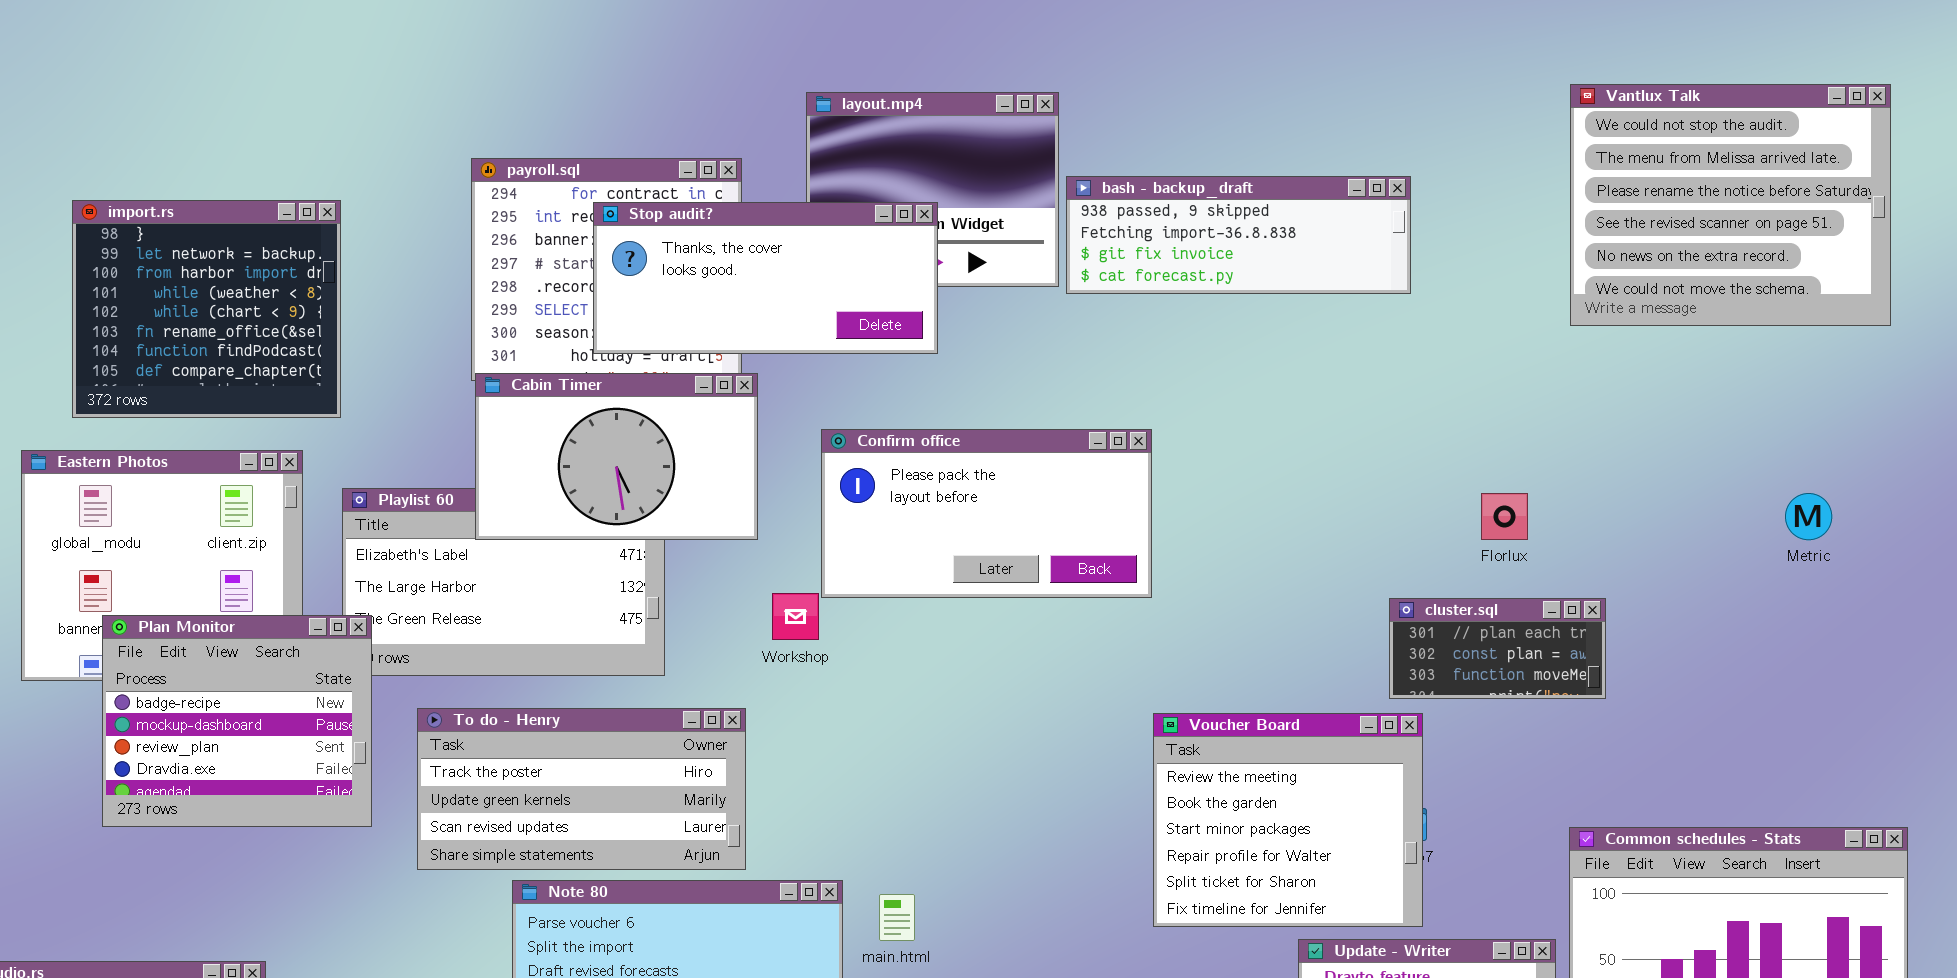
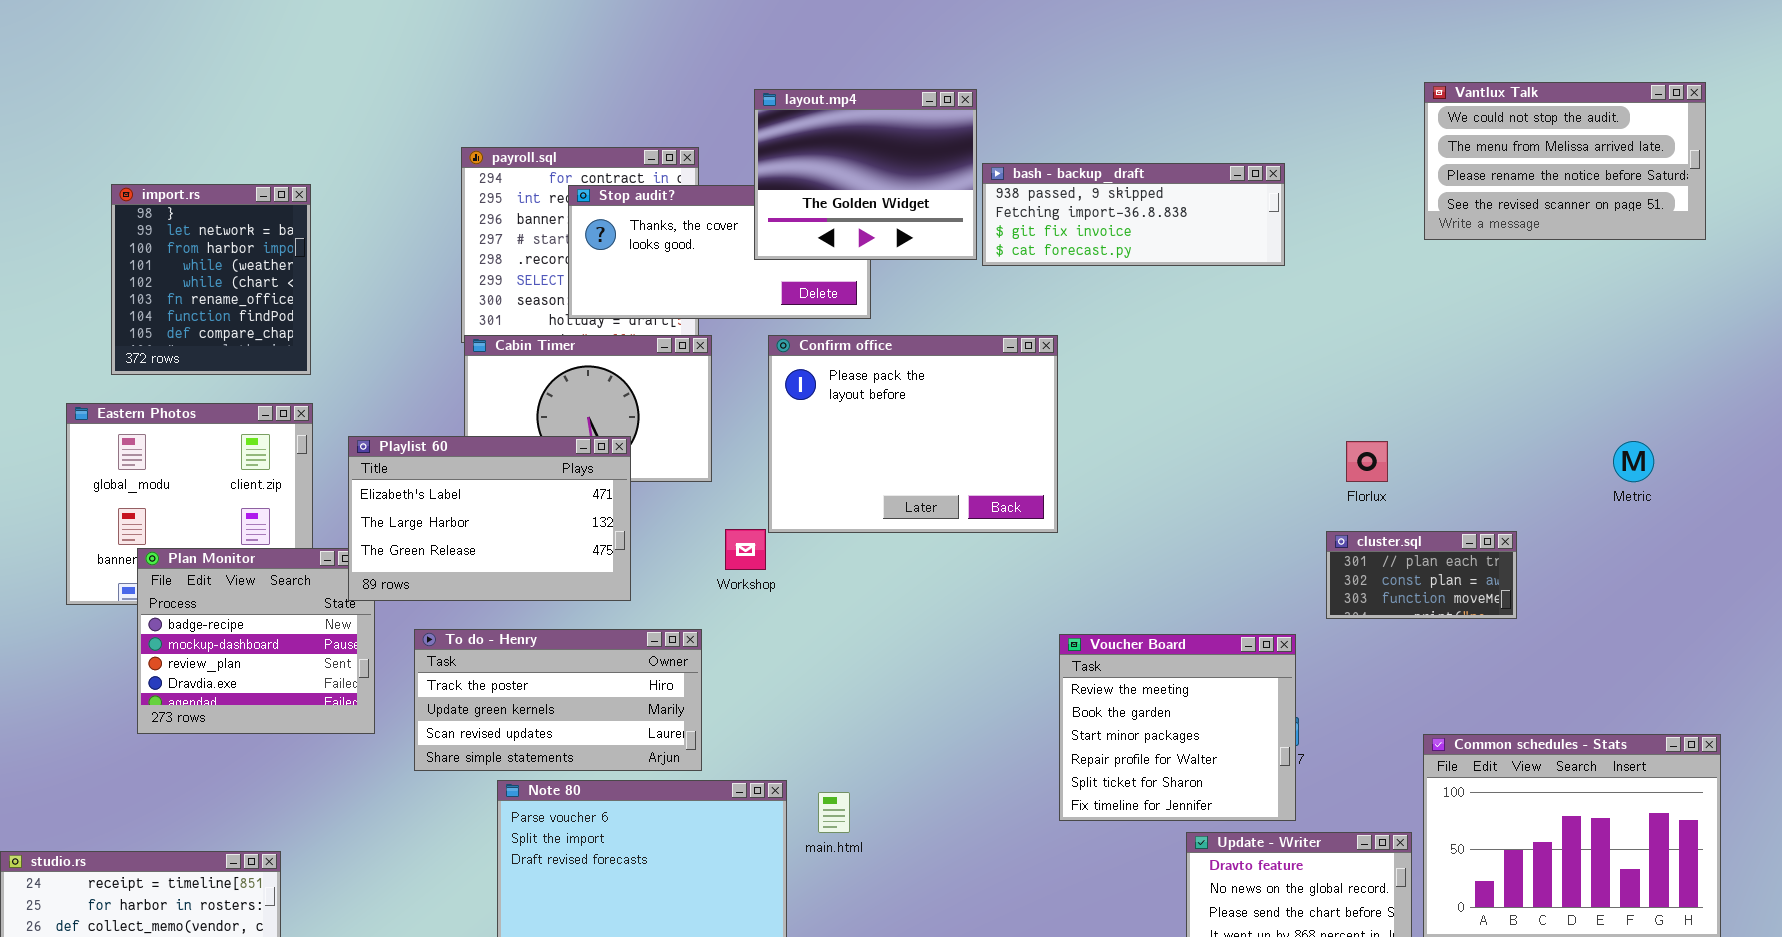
Vantlux Talk: [1570,84,1891,326] -> [1424,82,1706,240], resized
layout.mp4: [806,92,1059,287] -> [754,89,977,260], raised
import.rs: [72,200,341,418] -> [111,184,311,375], resized
Confirm office: [821,429,1152,598] -> [768,335,1058,533], resized
Playlist 60: [342,488,665,676] -> [348,436,631,601], raised
cluster.sql: [1389,598,1606,699] -> [1326,531,1517,619], moved

